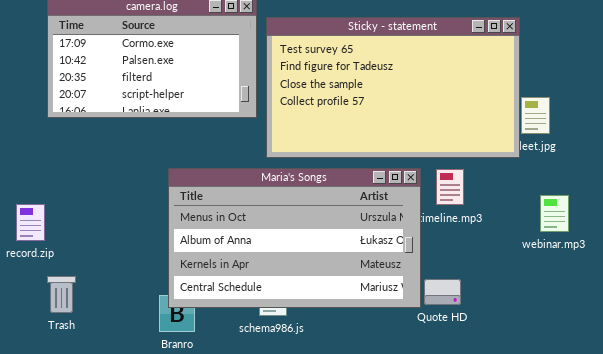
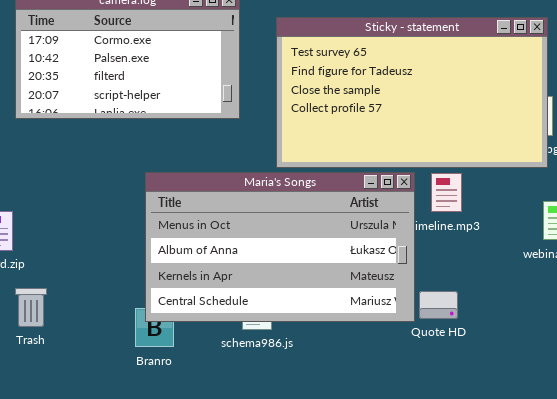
Sticky - statement: [266,17,520,158] -> [276,17,548,168], moved

